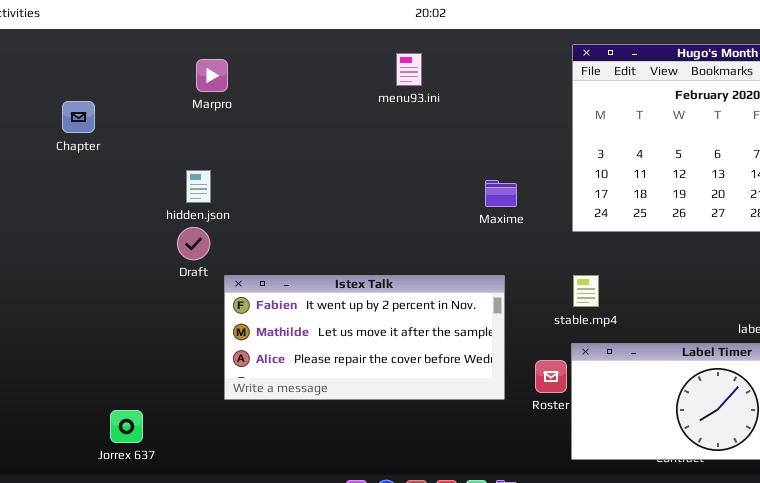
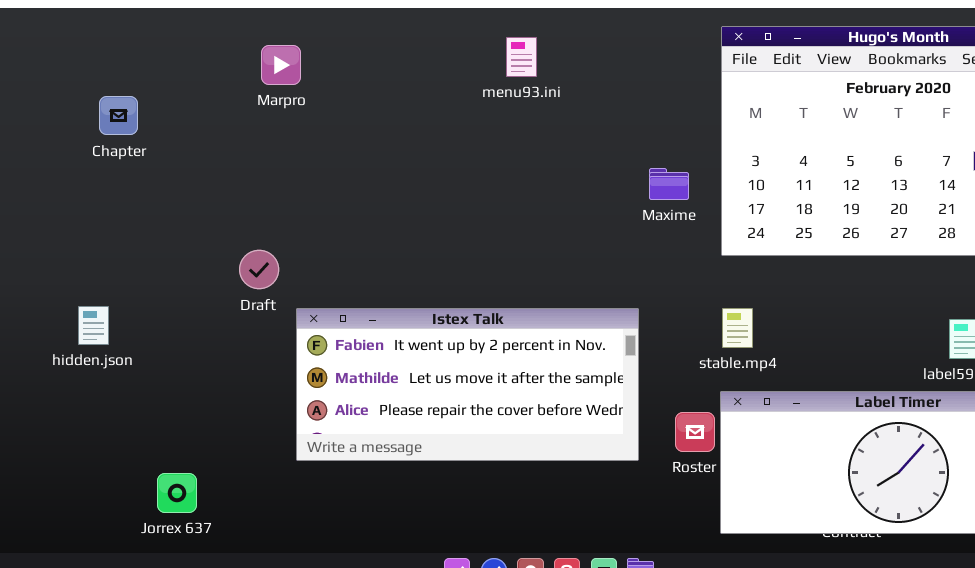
hidden.json: [186,170,211,203] -> [78,306,109,345], moved
Maxime: [485,180,517,207] -> [649,168,689,200], moved

